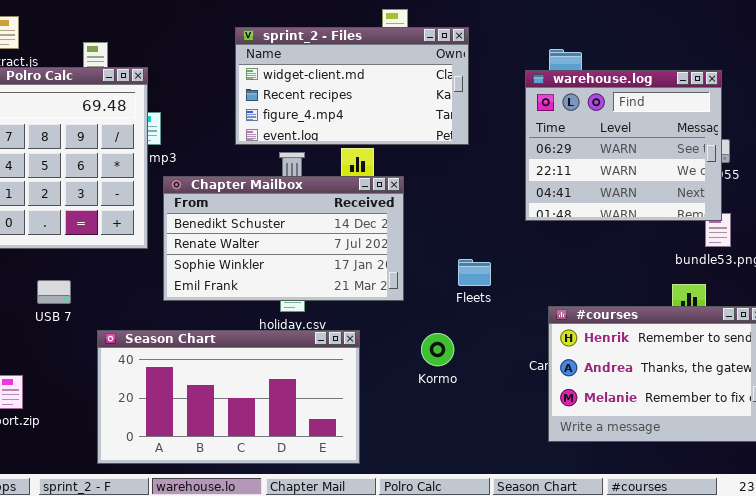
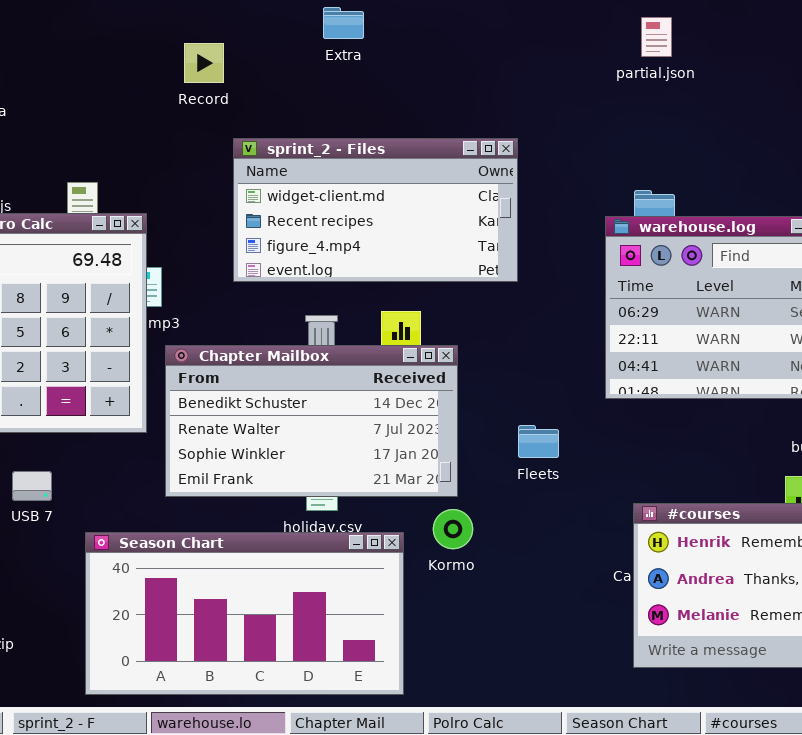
sprint_2 - Files: [235,27,469,145] -> [233,138,518,282], moved
Fleets: [458,259,491,286] -> [518,425,559,458], moved
Kormo: [421,333,454,366] -> [433,509,473,549], moved

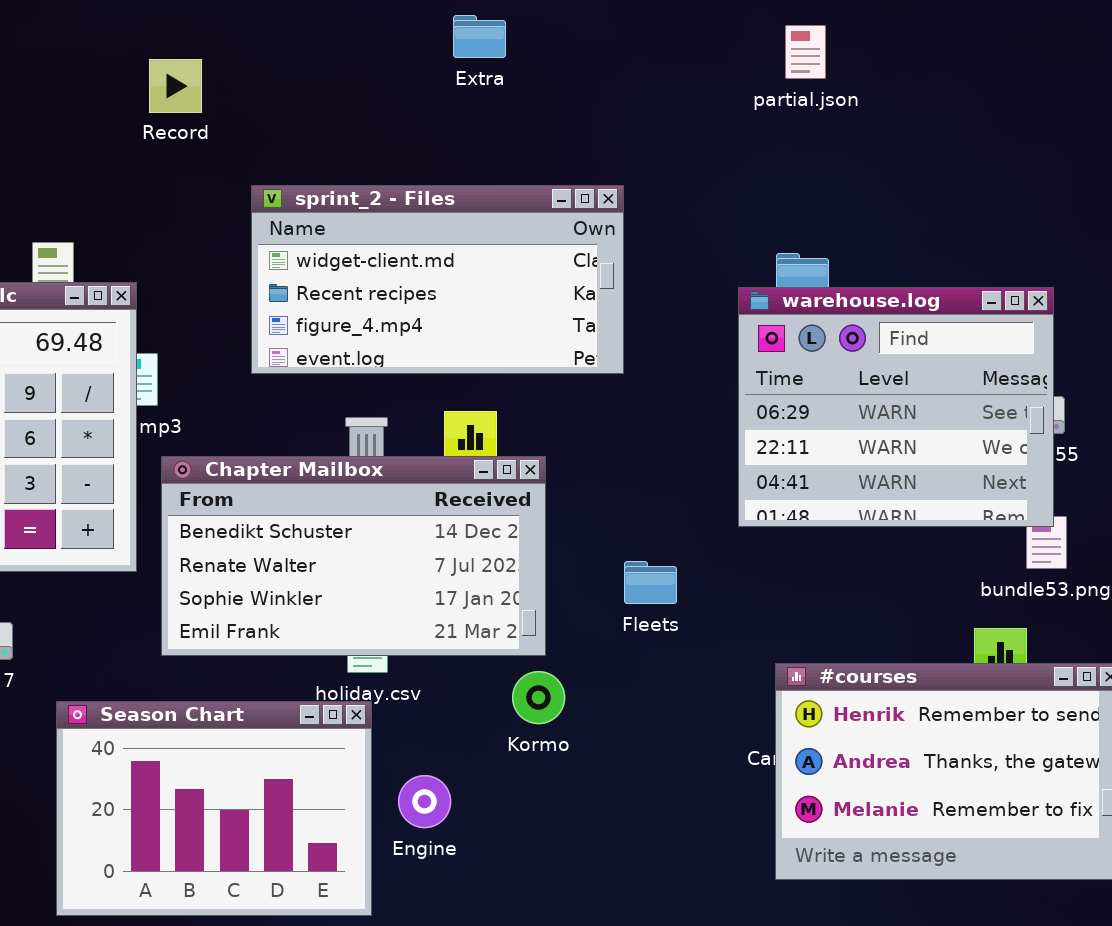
Extra: [323,7,364,39] -> [453,15,506,58], moved
Record: [184,43,224,83] -> [149,59,202,113], moved
Season Chart: [85,532,404,695] -> [56,701,372,916], resized

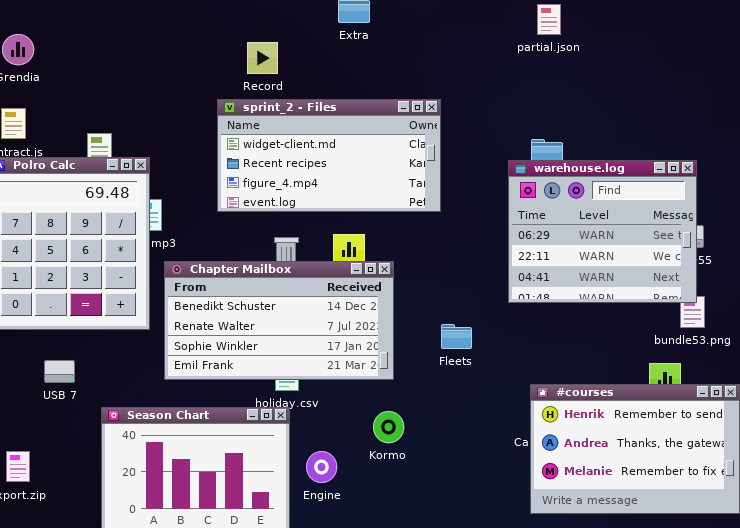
Record: [149,59,202,113] -> [247,42,278,74], moved
Kormo: [512,671,565,724] -> [373,411,404,443], moved

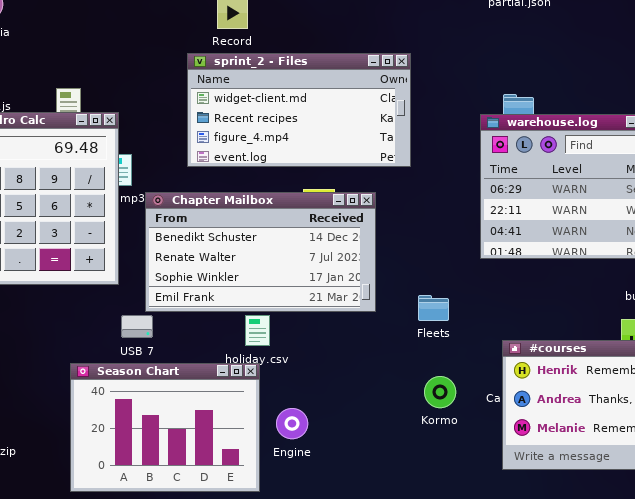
Chapter Mailbox: [164,261,394,380] -> [145,192,376,312], moved
Fleets: [441,324,472,349] -> [418,295,449,321], moved
USB 7: [44,360,75,383] -> [121,315,153,338], moved
Kormo: [373,411,404,443] -> [424,376,456,408], moved

